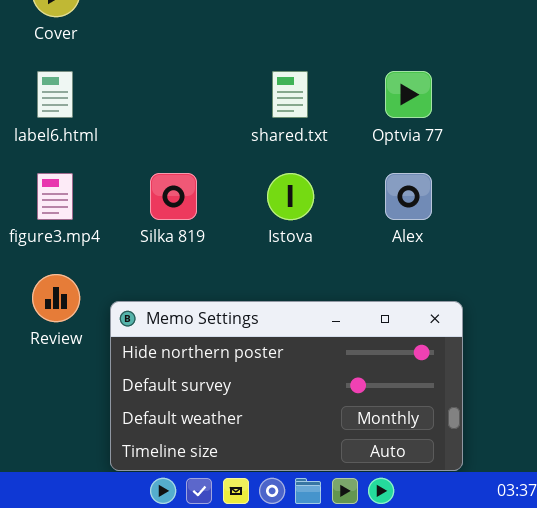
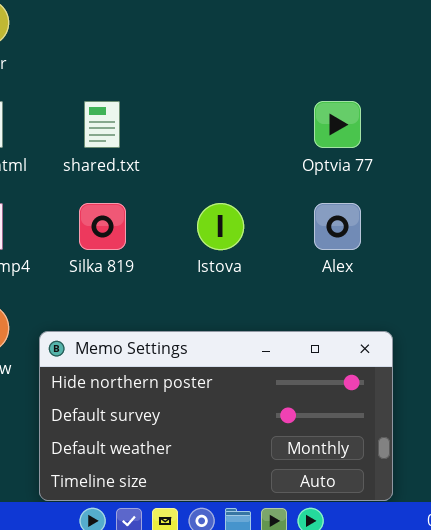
shared.txt: [272,71,308,118] -> [84,101,120,148], moved

